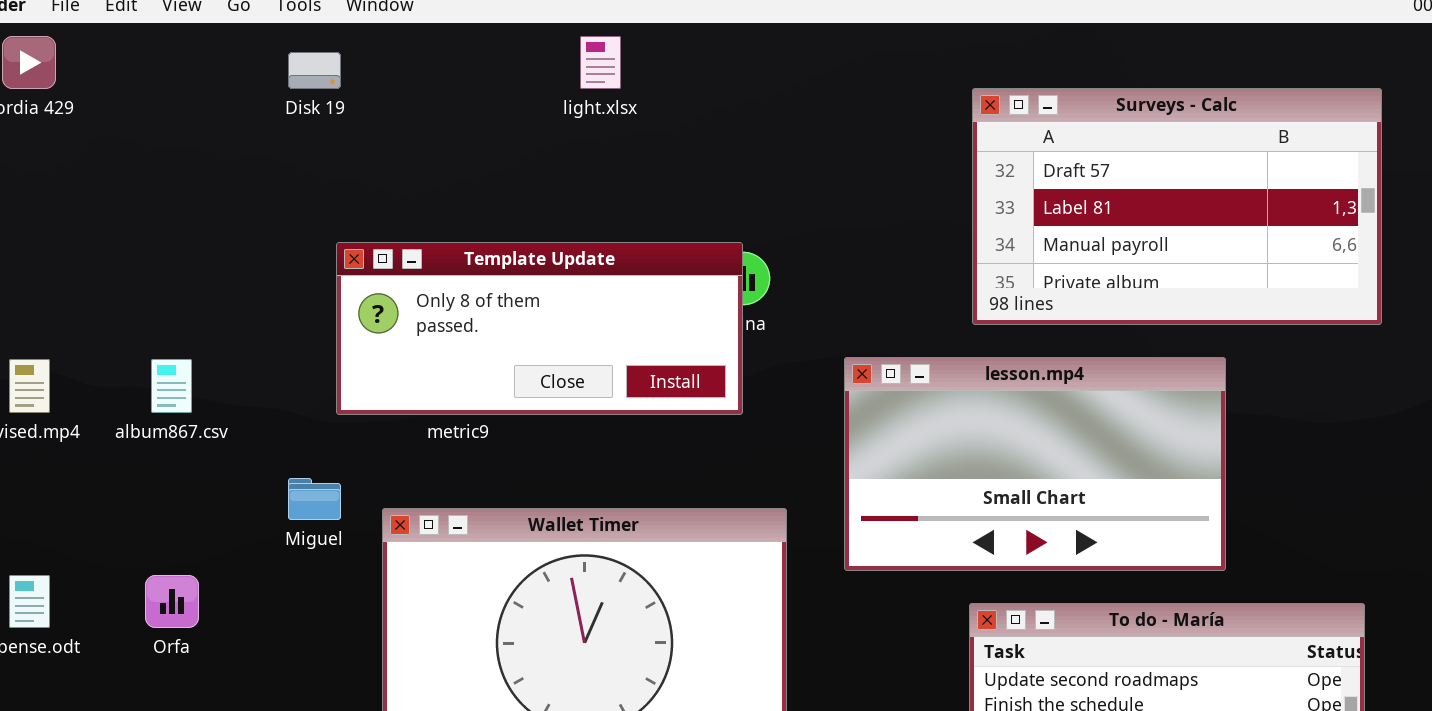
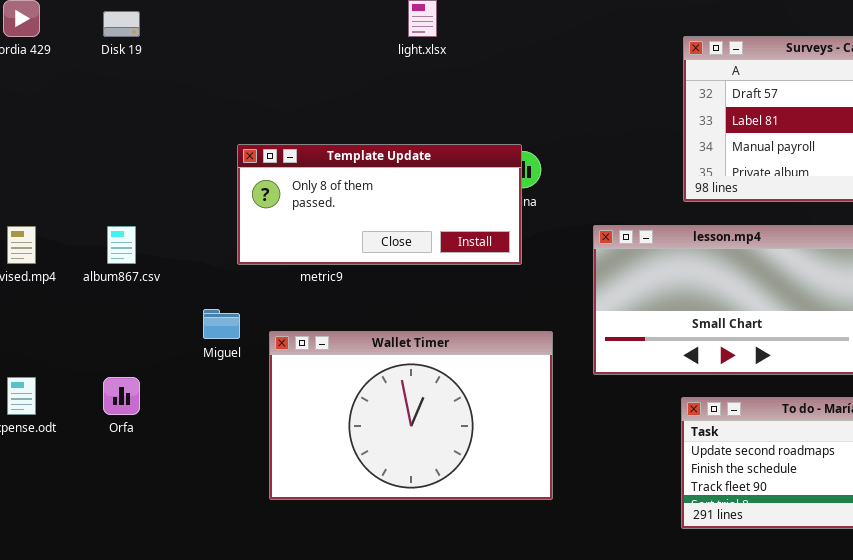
Disk 19: [288,52,341,89] -> [103,11,140,37], moved

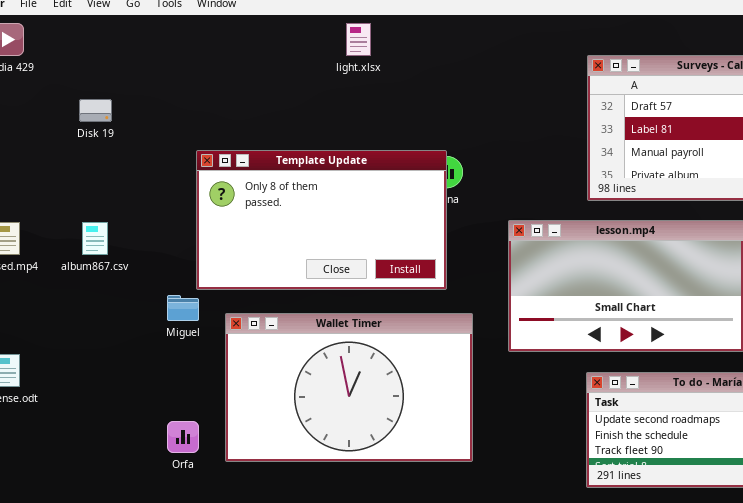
Disk 19: [103,11,140,37] -> [79,99,112,122], moved
Template Update: [237,144,522,265] -> [196,150,447,290], resized
Orfa: [103,377,140,415] -> [167,421,199,453], moved

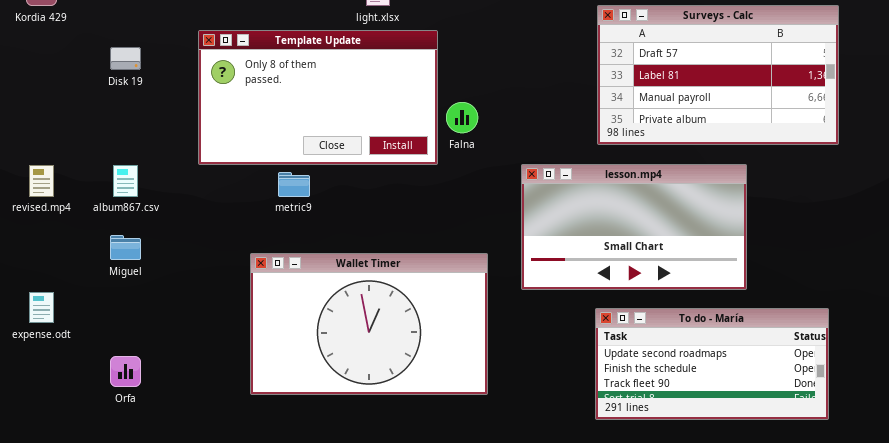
Template Update: [196,150,447,290] -> [198,30,438,165], moved
Miguel: [167,295,199,321] -> [110,235,141,260], moved
Orfa: [167,421,199,453] -> [110,356,141,387], moved

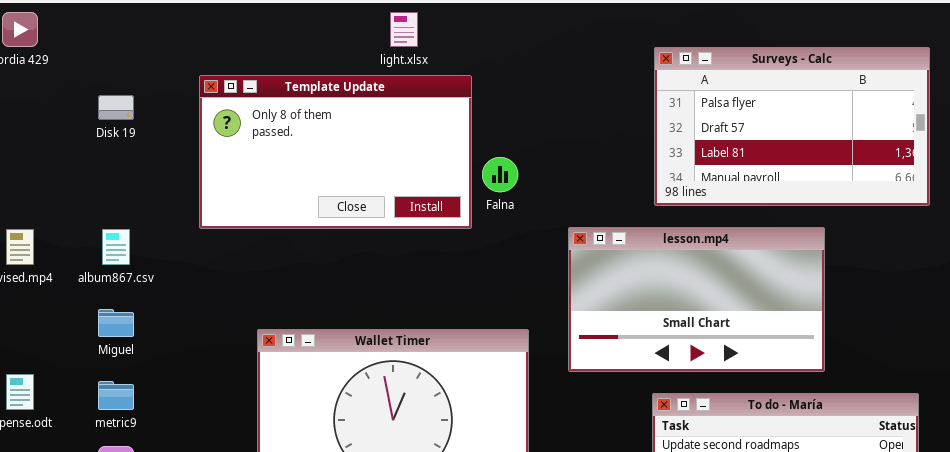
Surveys - Calc: [597,5,839,145] -> [654,47,930,206], scrolled up 1 row
metric9: [278,172,310,197] -> [98,381,134,410], moved

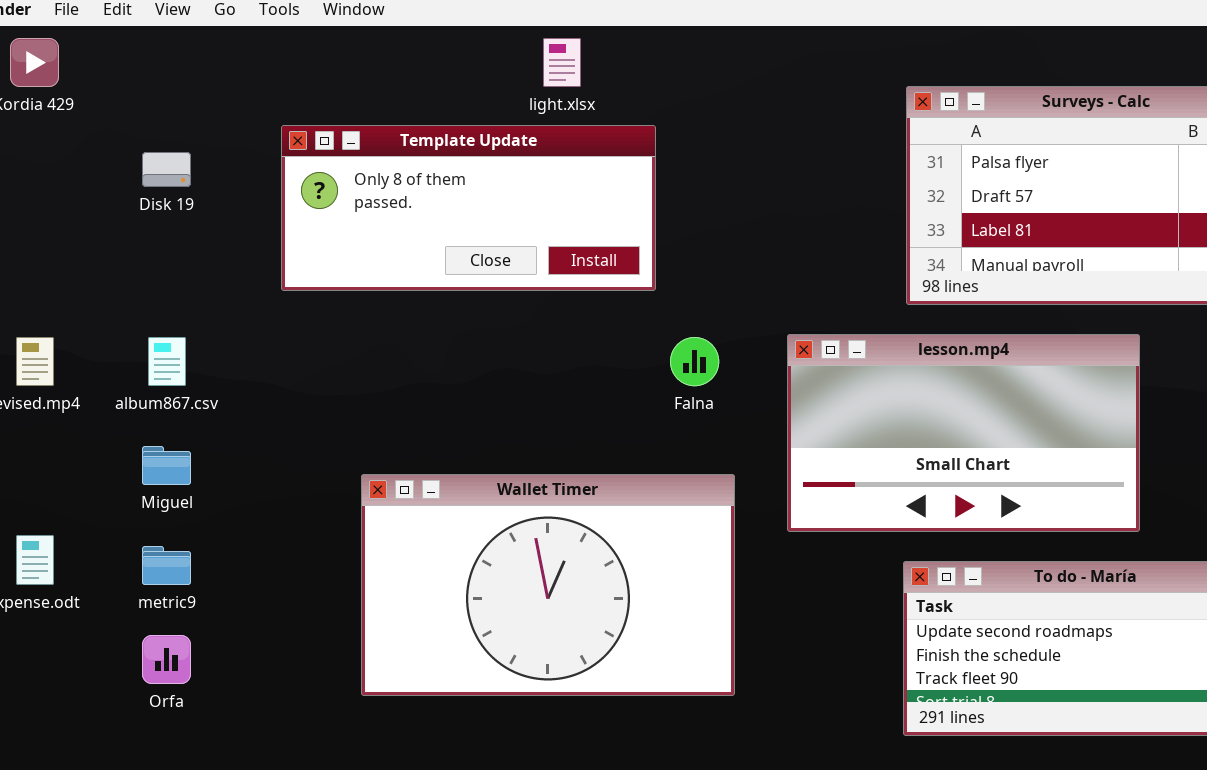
Template Update: [199,75,472,229] -> [281,125,656,291], resized
Falna: [482,157,518,192] -> [670,337,719,386], moved

